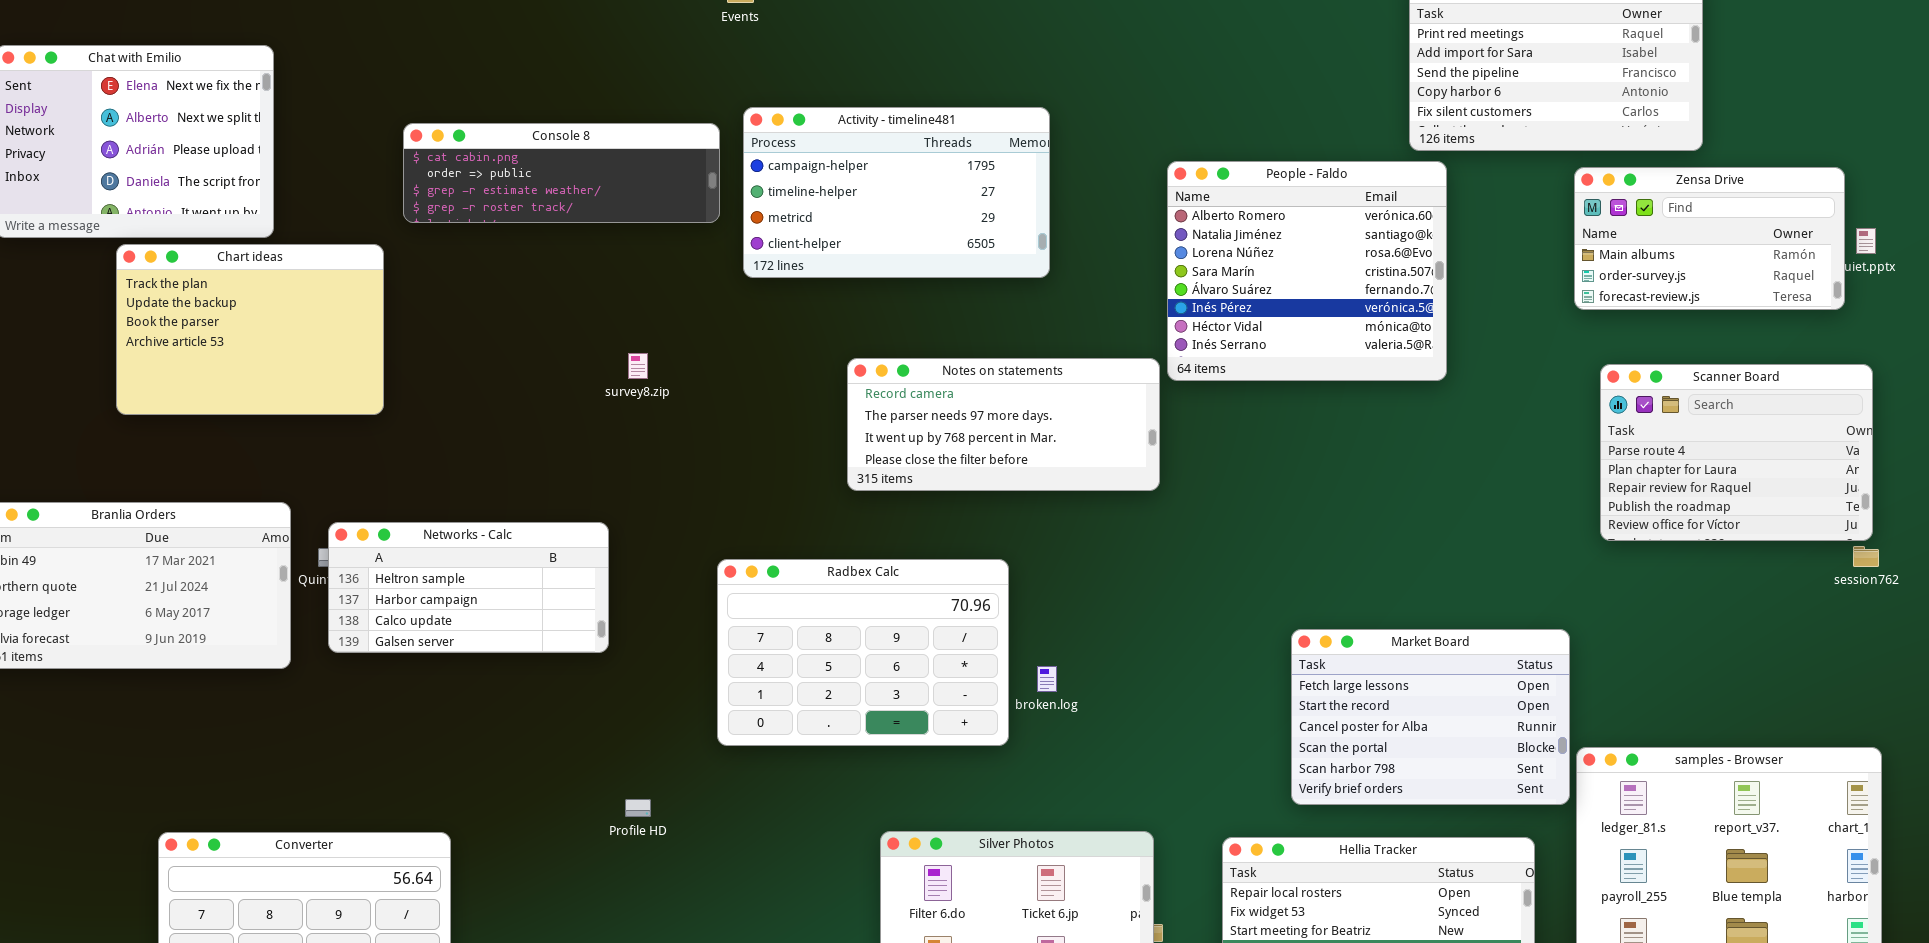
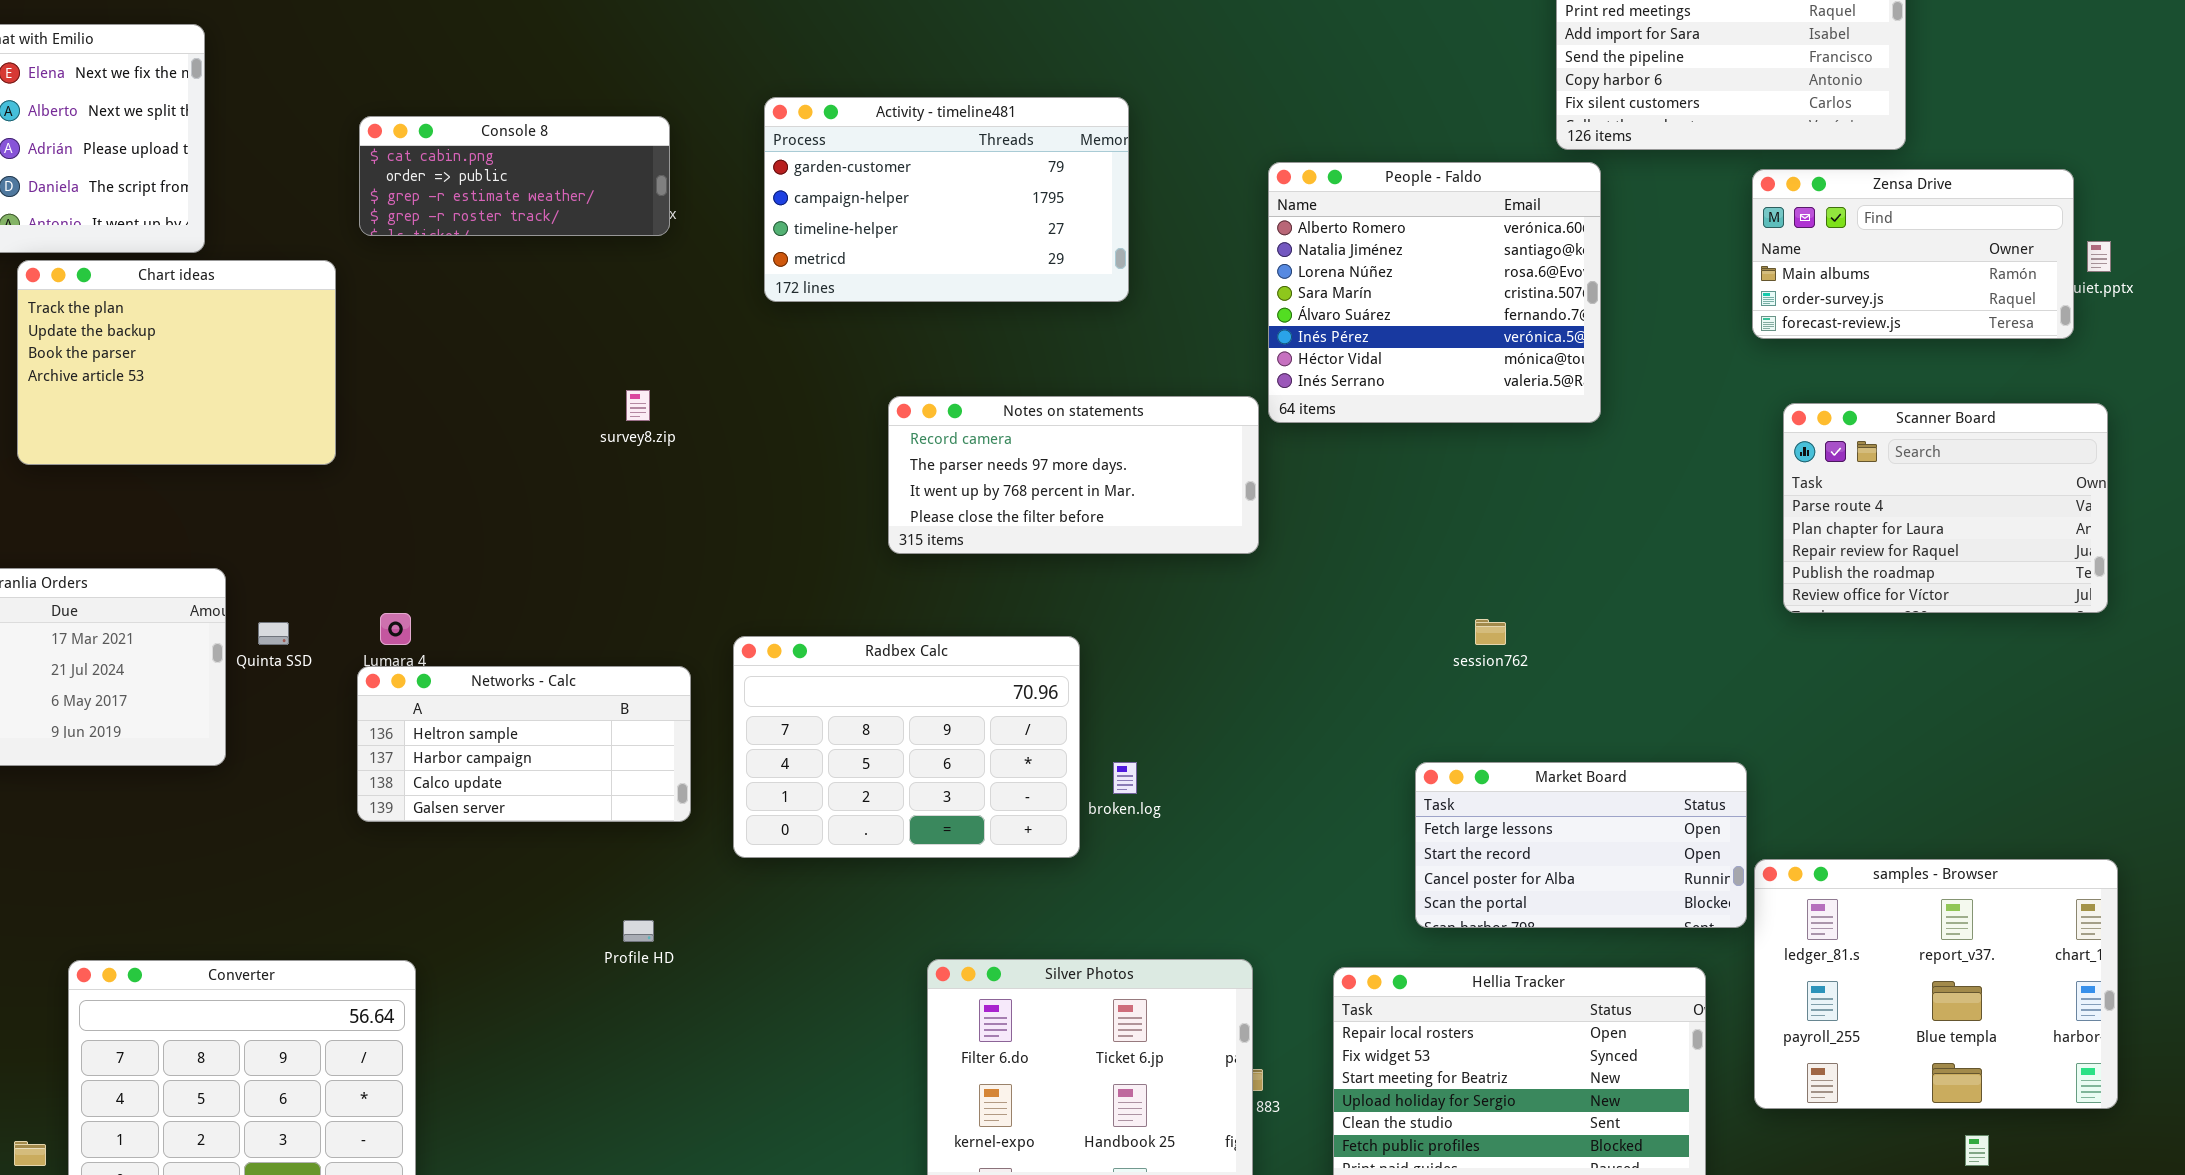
Activity - timeline481: [743,107,1050,278] -> [764,97,1129,302], scrolled up 1 row
Console 8: [403,123,720,223] -> [359,116,670,236], resized
Networks - Calc: [328,522,609,653] -> [357,666,691,822], moved
session762: [1853,546,1879,567] -> [1475,619,1506,645], moved
Market Board: [1291,629,1570,805] -> [1415,762,1747,928], resized

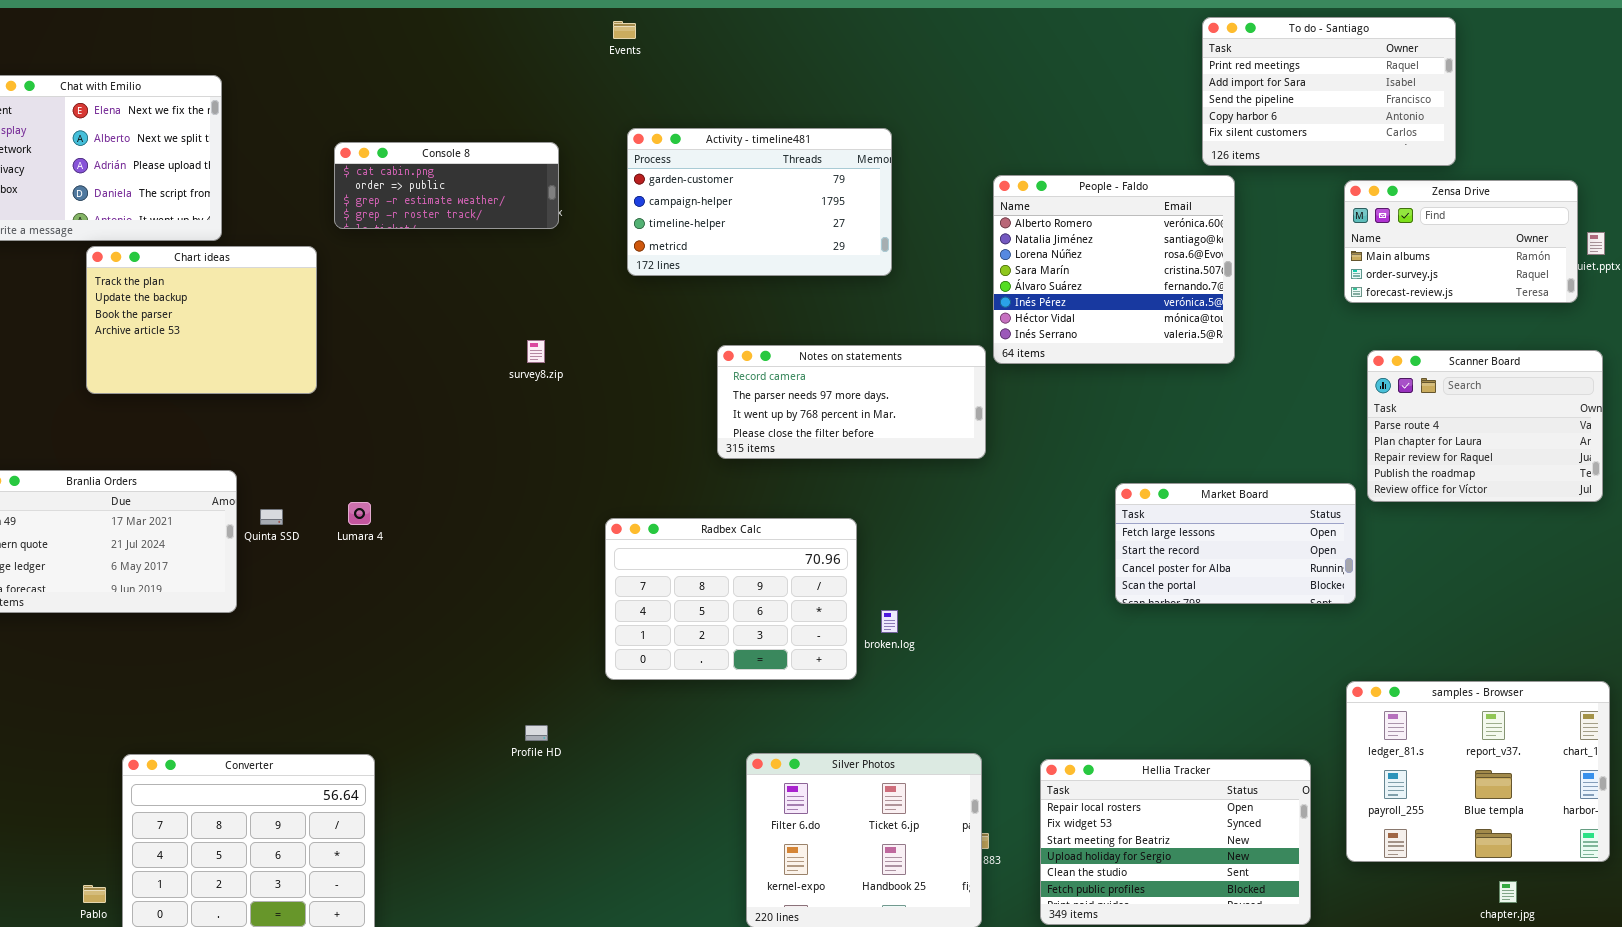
Networks - Calc: [357,666,691,822] -> none, closed
Market Board: [1415,762,1747,928] -> [1115,483,1356,604], moved

